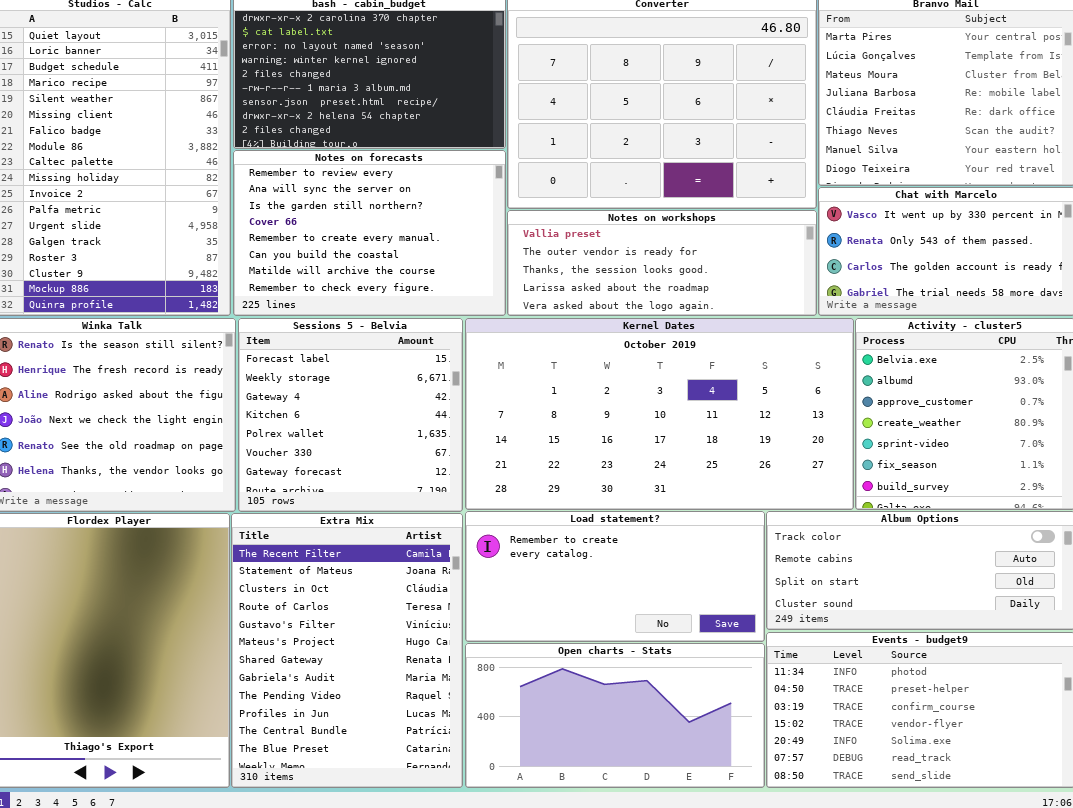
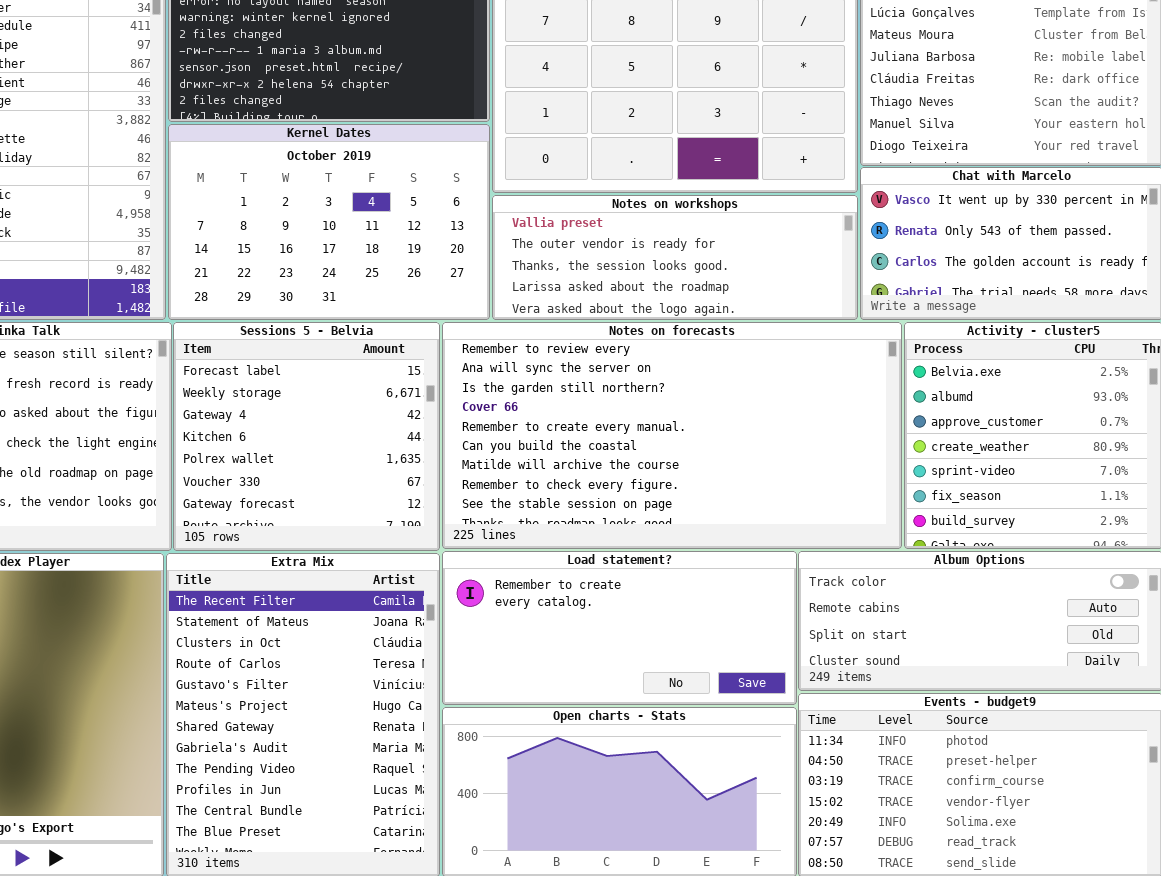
Notes on forecasts: [233,150,506,316] -> [442,322,902,549], moved, resized
Kernel Dates: [465,318,854,510] -> [168,124,490,320], moved, resized

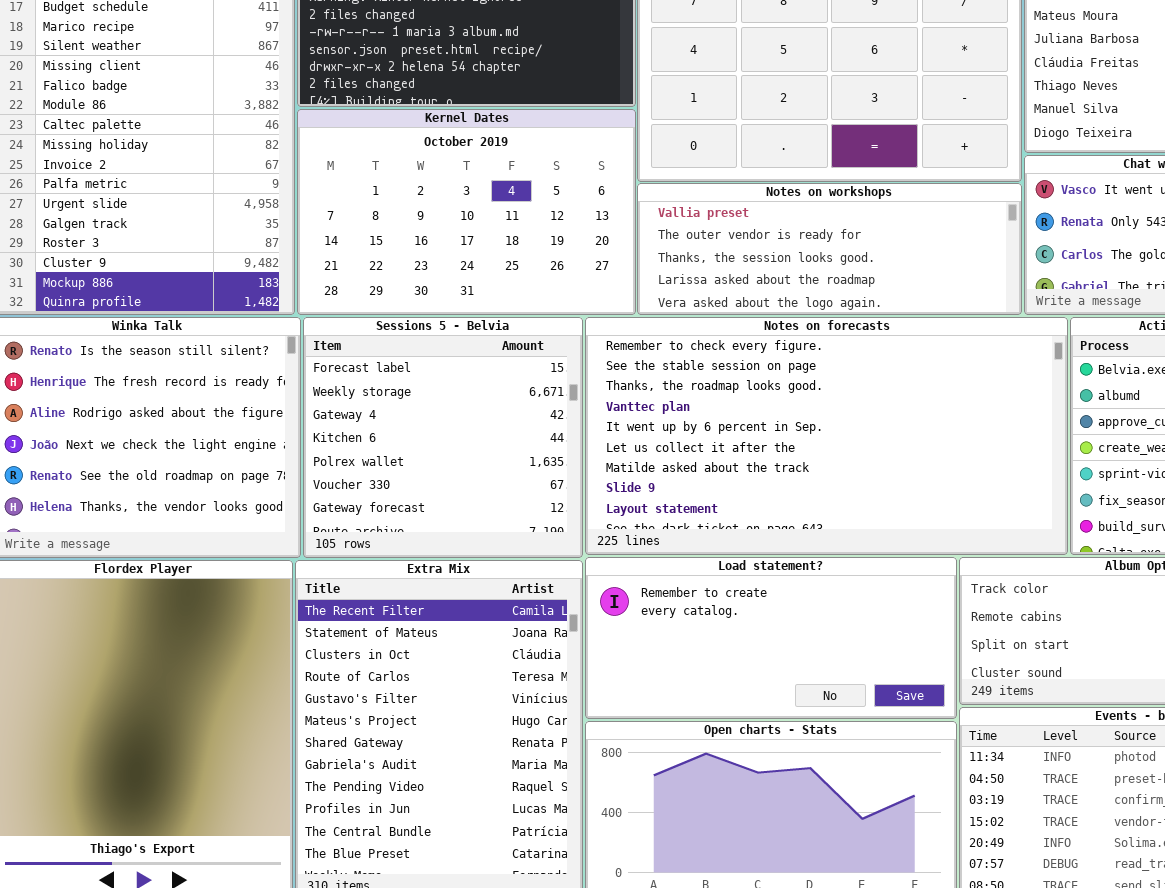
Notes on forecasts: [442,322,902,549] -> [585,317,1068,555], scrolled down 7 rows

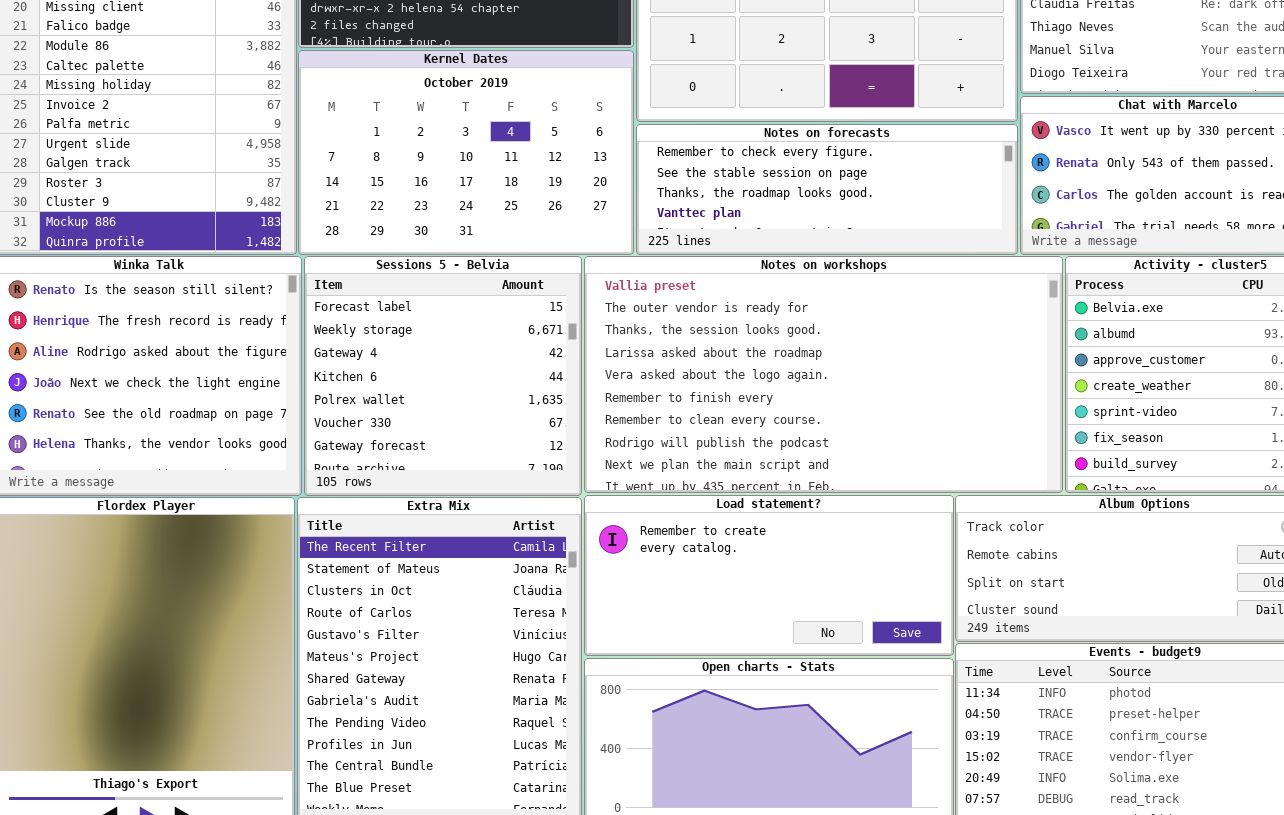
Notes on workshops: [637,183,1022,315] -> [584,256,1063,493], moved, resized
Notes on forecasts: [585,317,1068,555] -> [636,124,1018,255], moved, resized

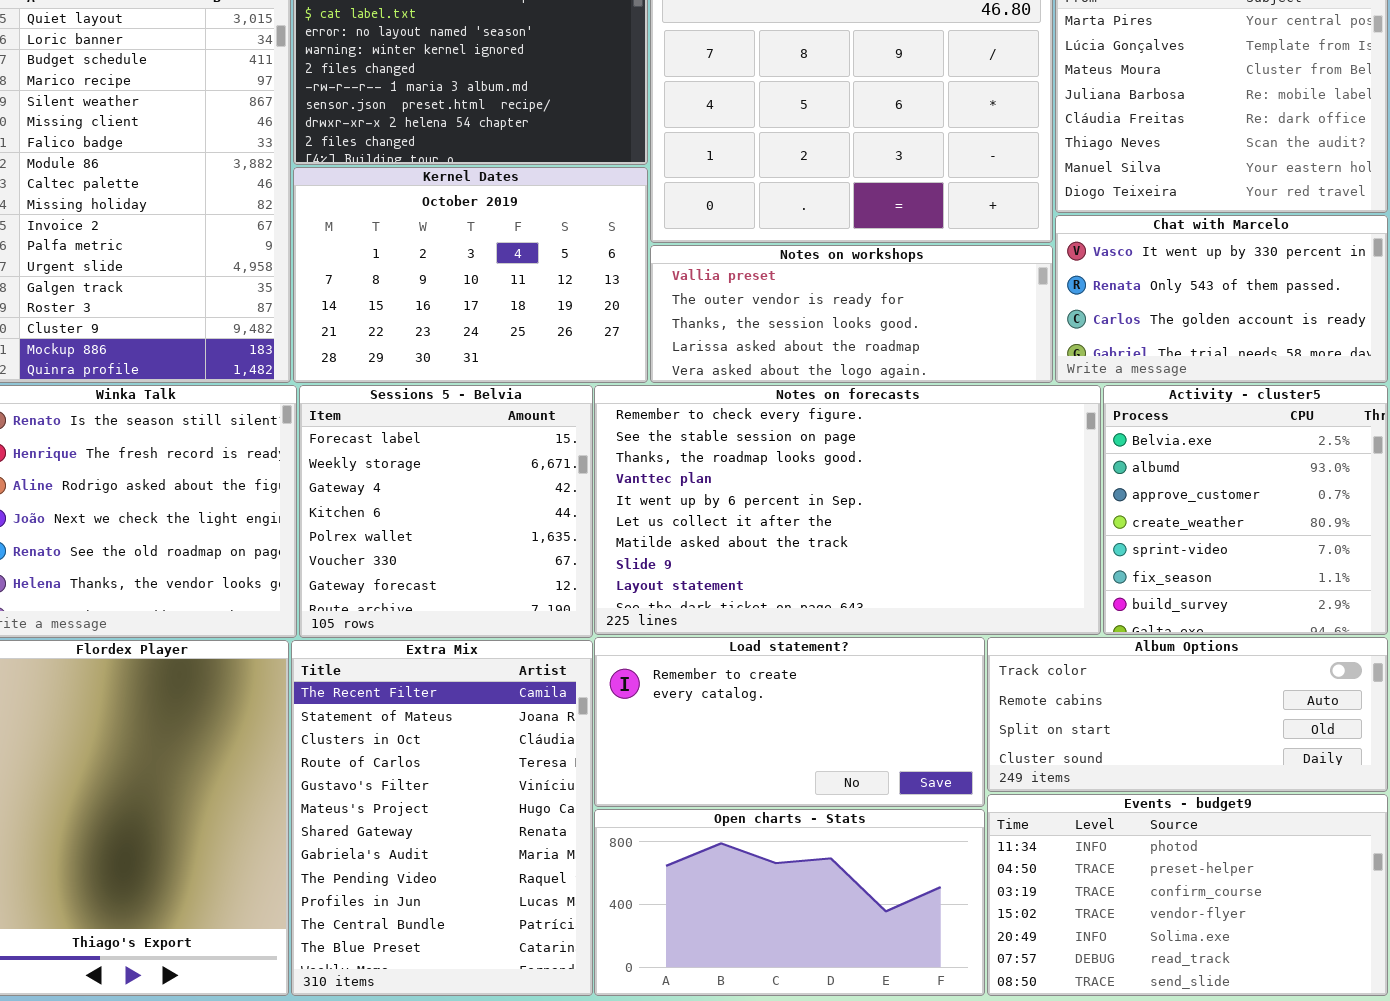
Notes on forecasts: [636,124,1018,255] -> [594,385,1101,635], moved, resized
Notes on workshops: [584,256,1063,493] -> [650,245,1053,383], moved, resized

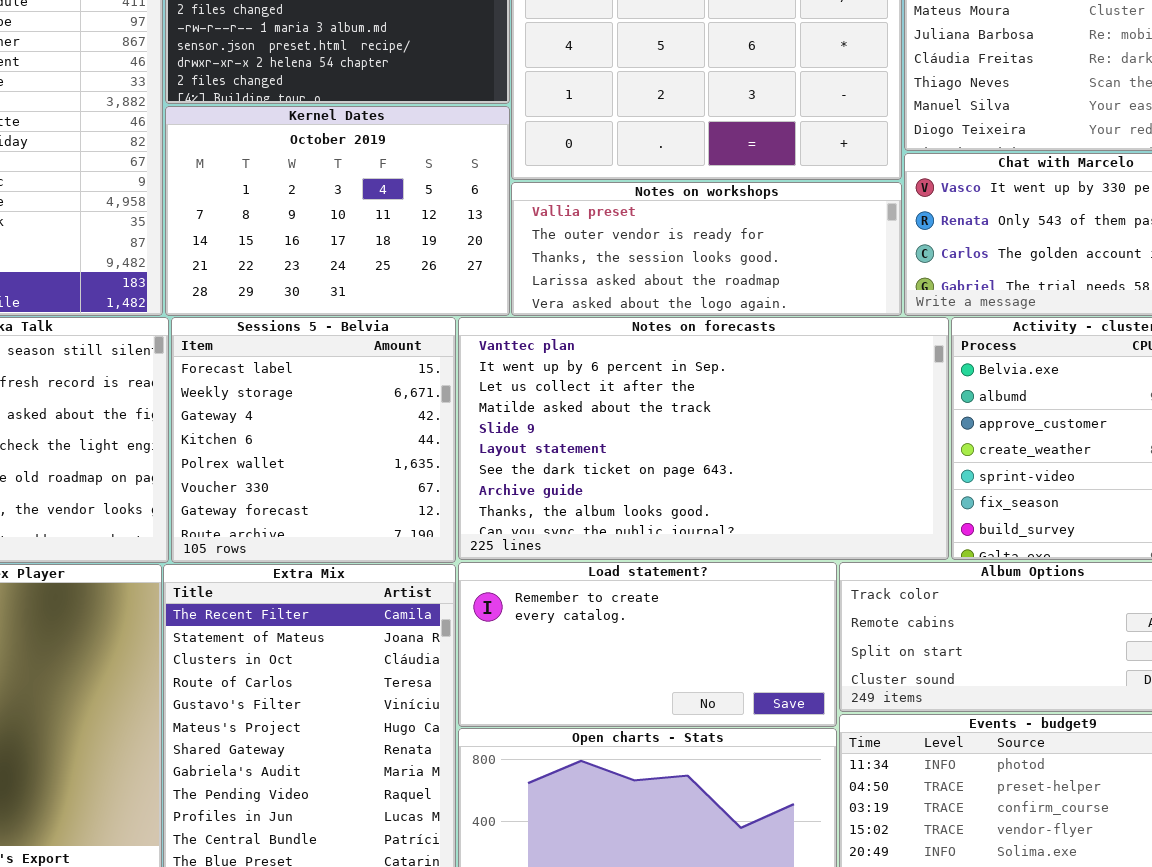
Notes on forecasts: [594,385,1101,635] -> [458,317,949,560], scrolled down 3 rows

